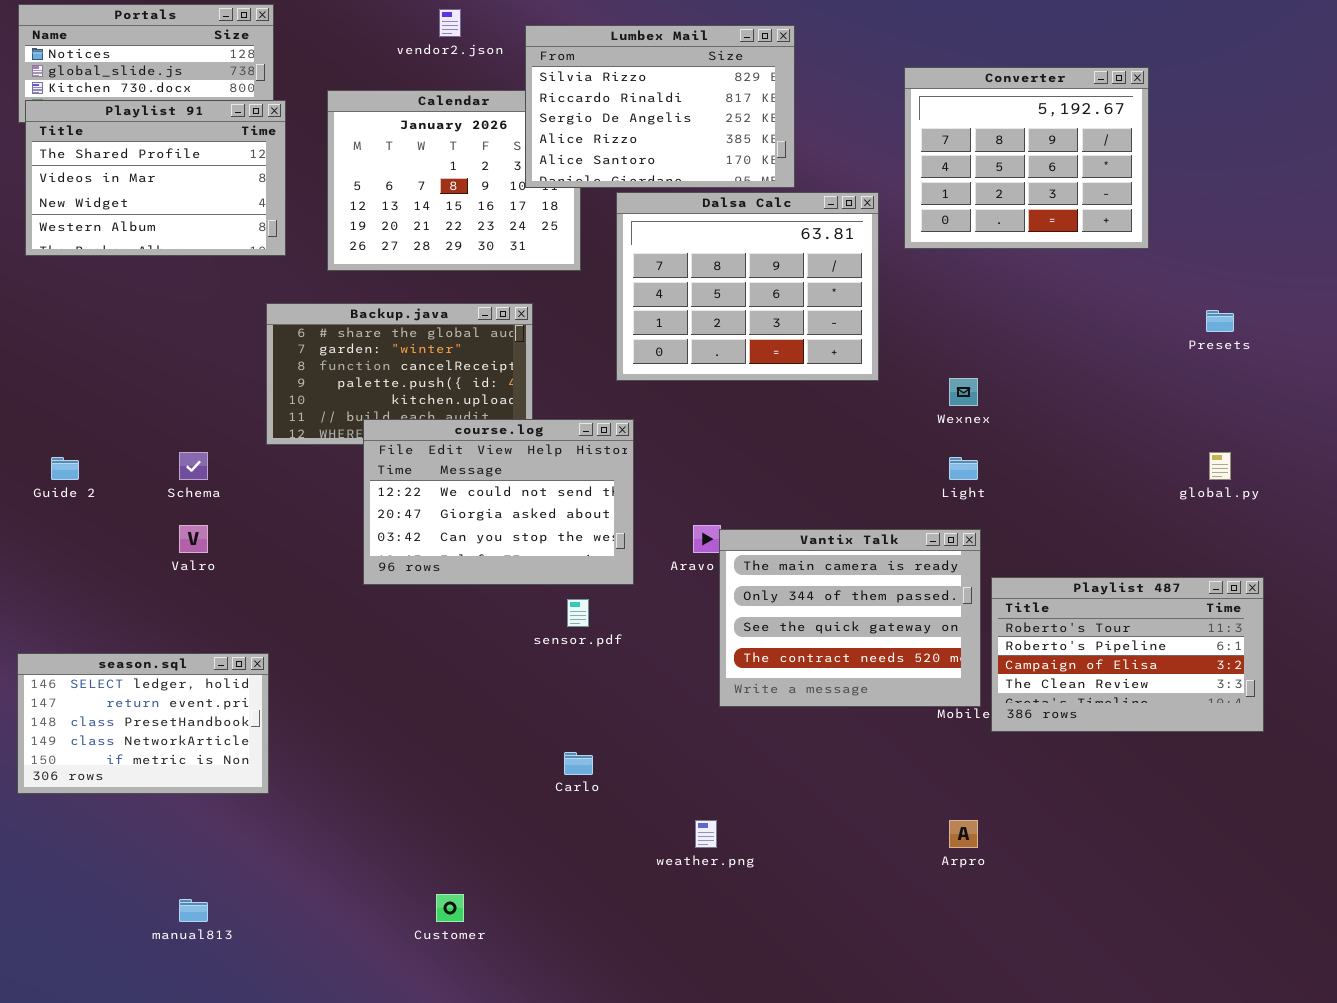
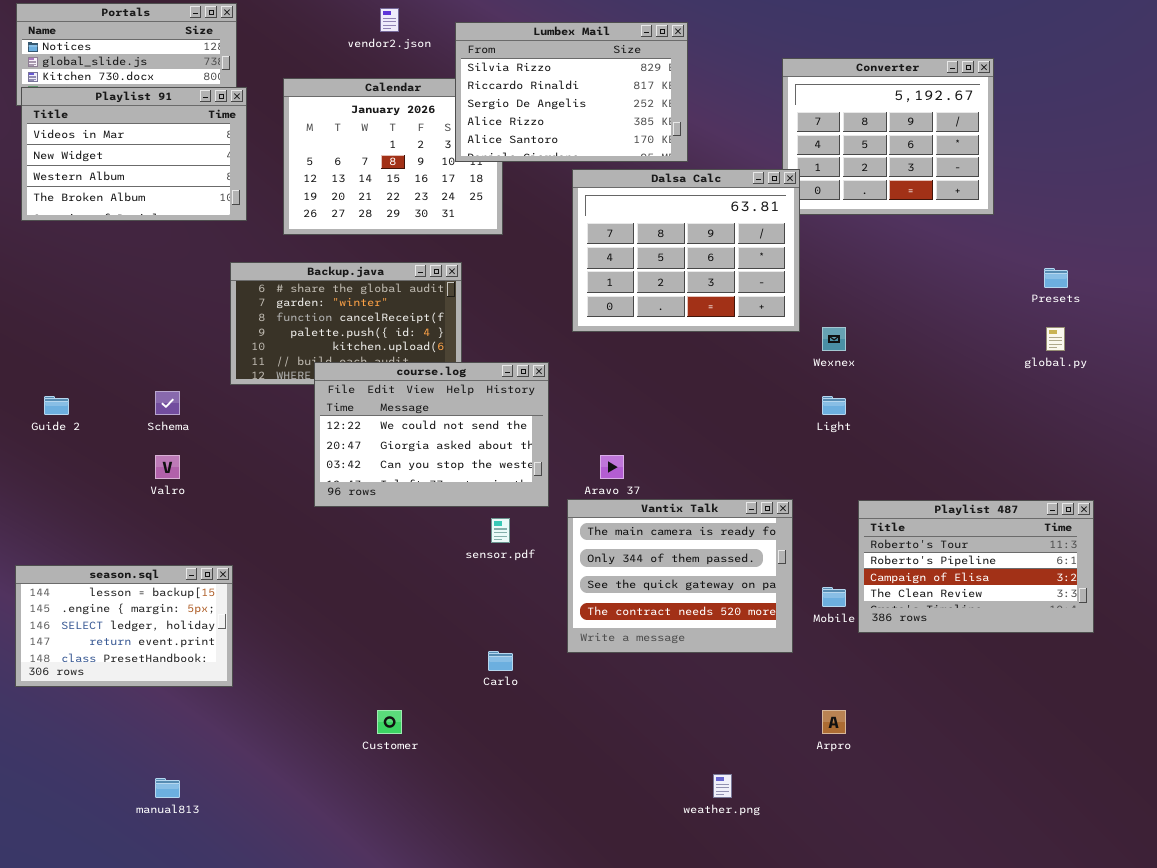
Playlist 91: [25,100,286,256] -> [21,87,247,221], scrolled down 1 row
Dalsa Calc: [616,192,879,381] -> [572,169,800,332], moved
global.py: [1209,452,1231,480] -> [1046,327,1065,351], moved
Vantix Talk: [719,529,981,707] -> [567,499,793,653], moved
season.sql: [17,653,269,794] -> [15,565,233,687], scrolled up 2 rows
weather.png: [695,820,717,848] -> [713,774,732,798], moved
Customer: [436,894,464,922] -> [377,710,402,734], moved

